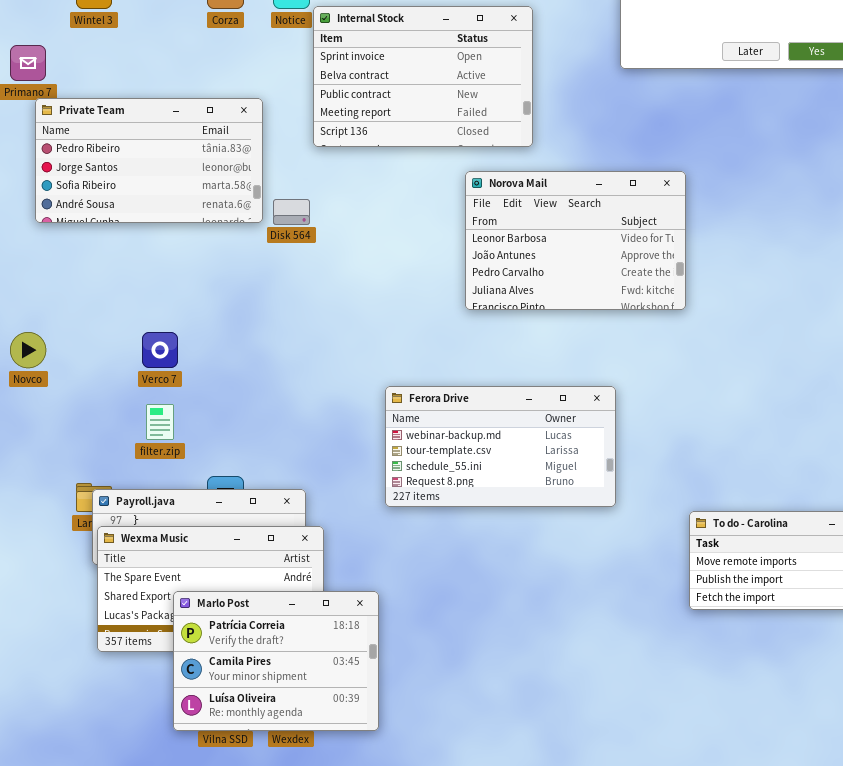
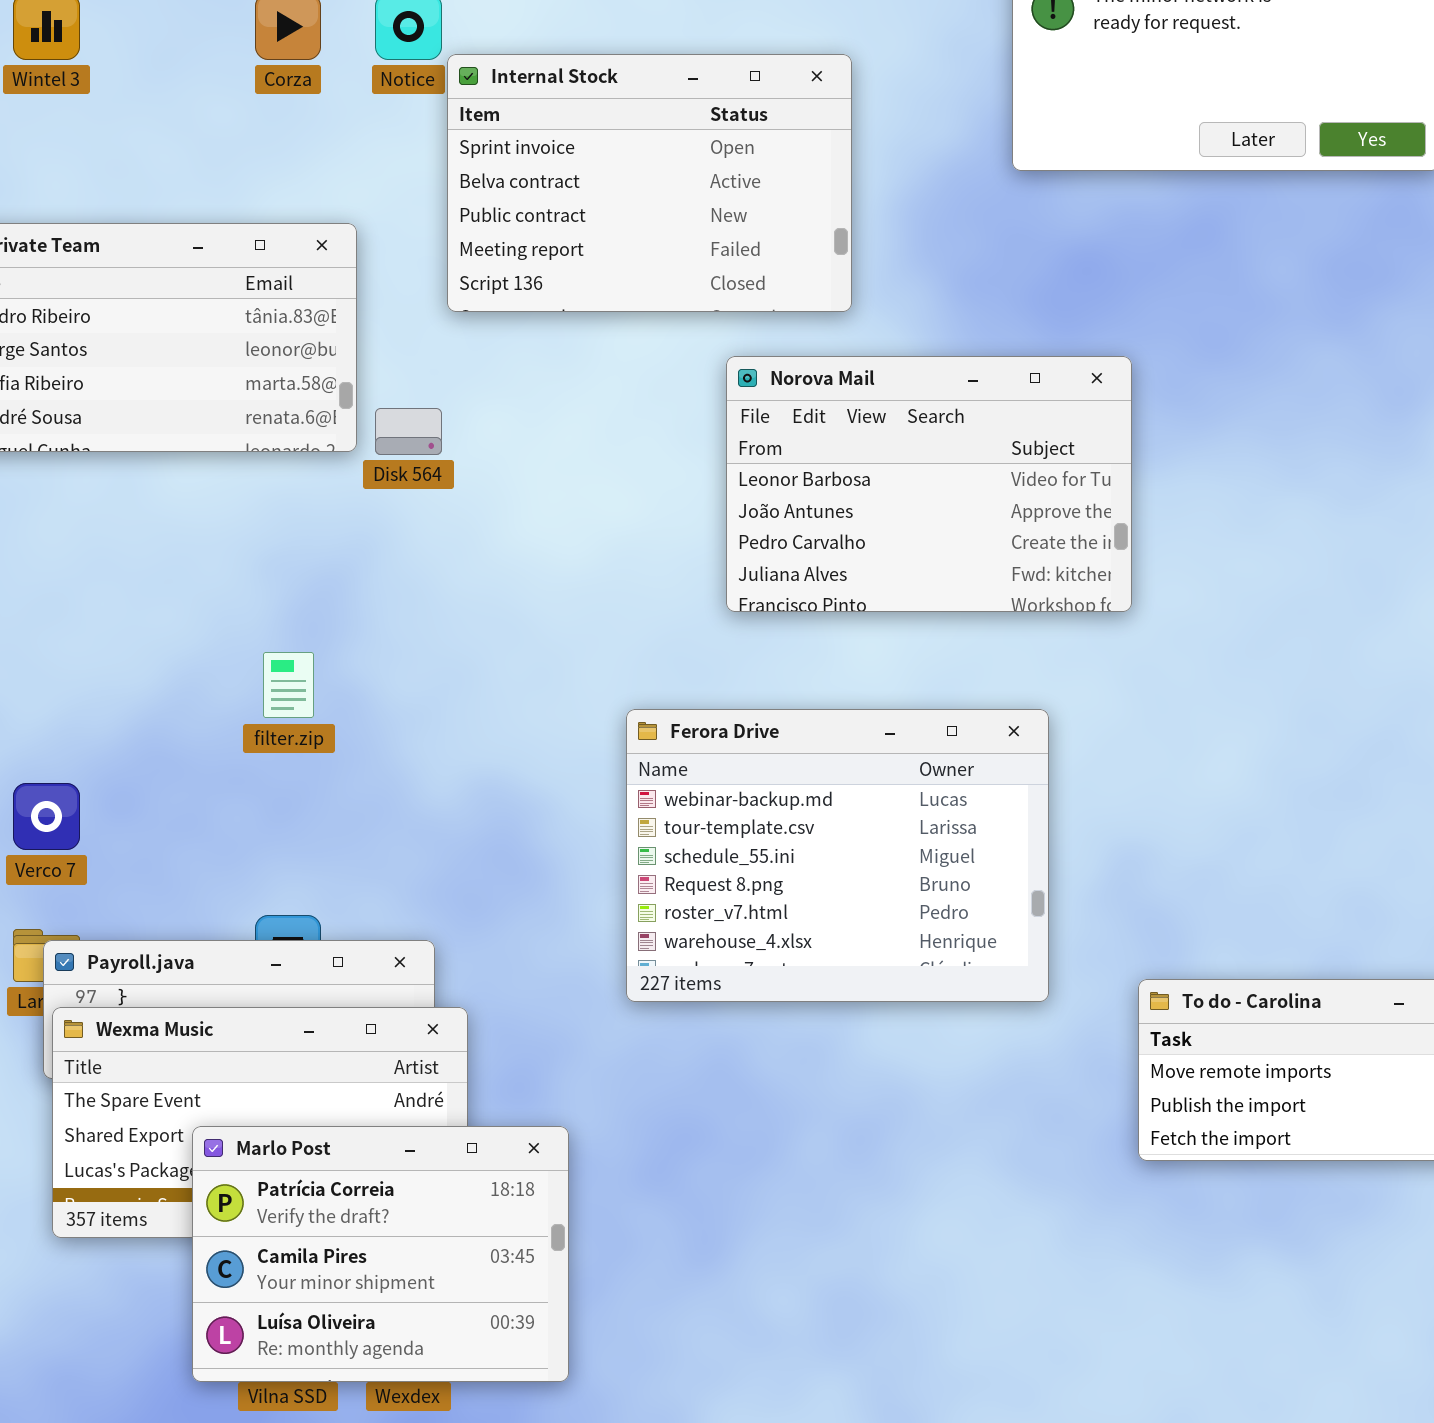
Verco 7: [142,332,178,368] -> [13,783,80,850], moved
Ferora Drive: [385,386,616,507] -> [626,709,1049,1002], moved, resized
filter.zip: [146,404,174,440] -> [263,652,314,718], moved

